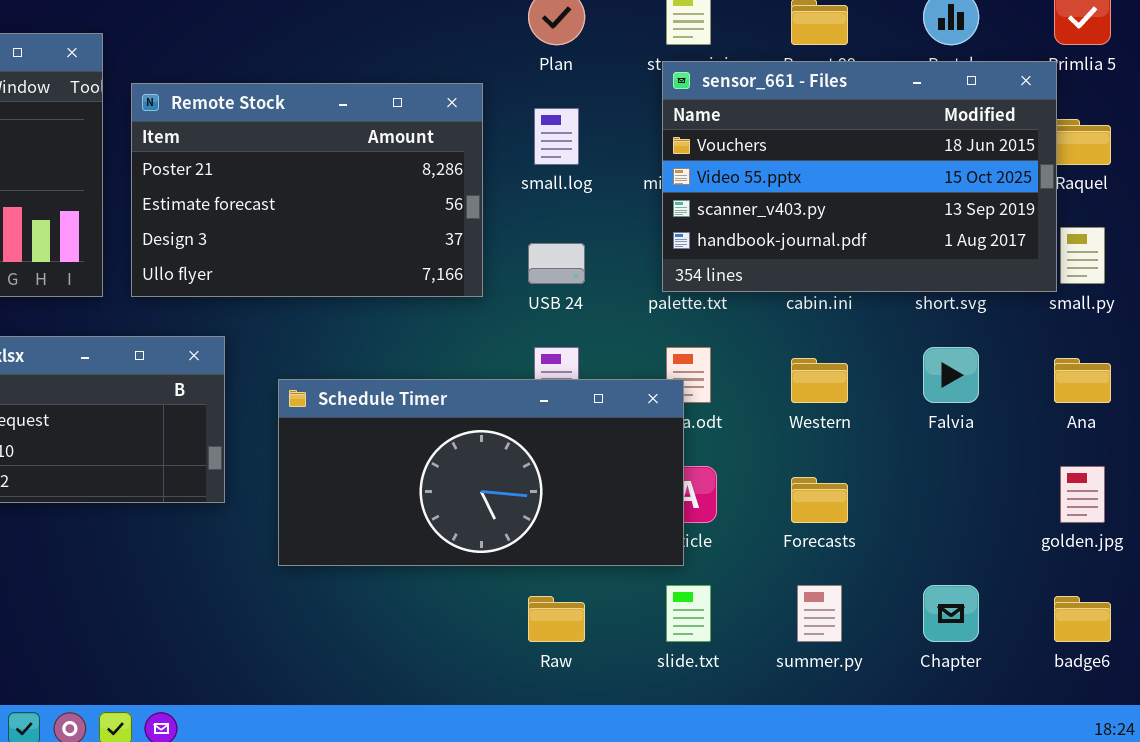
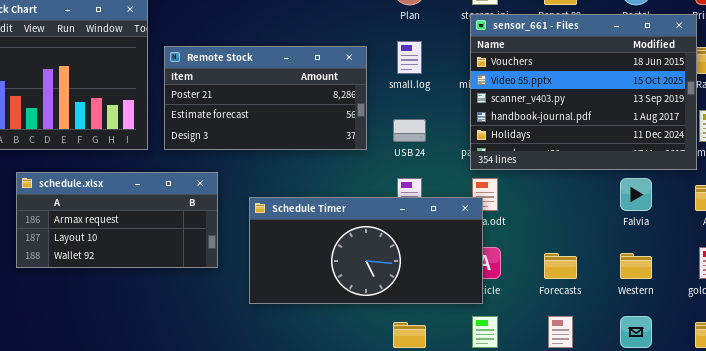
sensor_661 - Files: [662,61,1057,292] -> [470,14,697,170], resized
Remote Stock: [131,83,483,297] -> [164,46,367,150], resized
Western: [791,358,848,403] -> [620,253,652,279], moved

